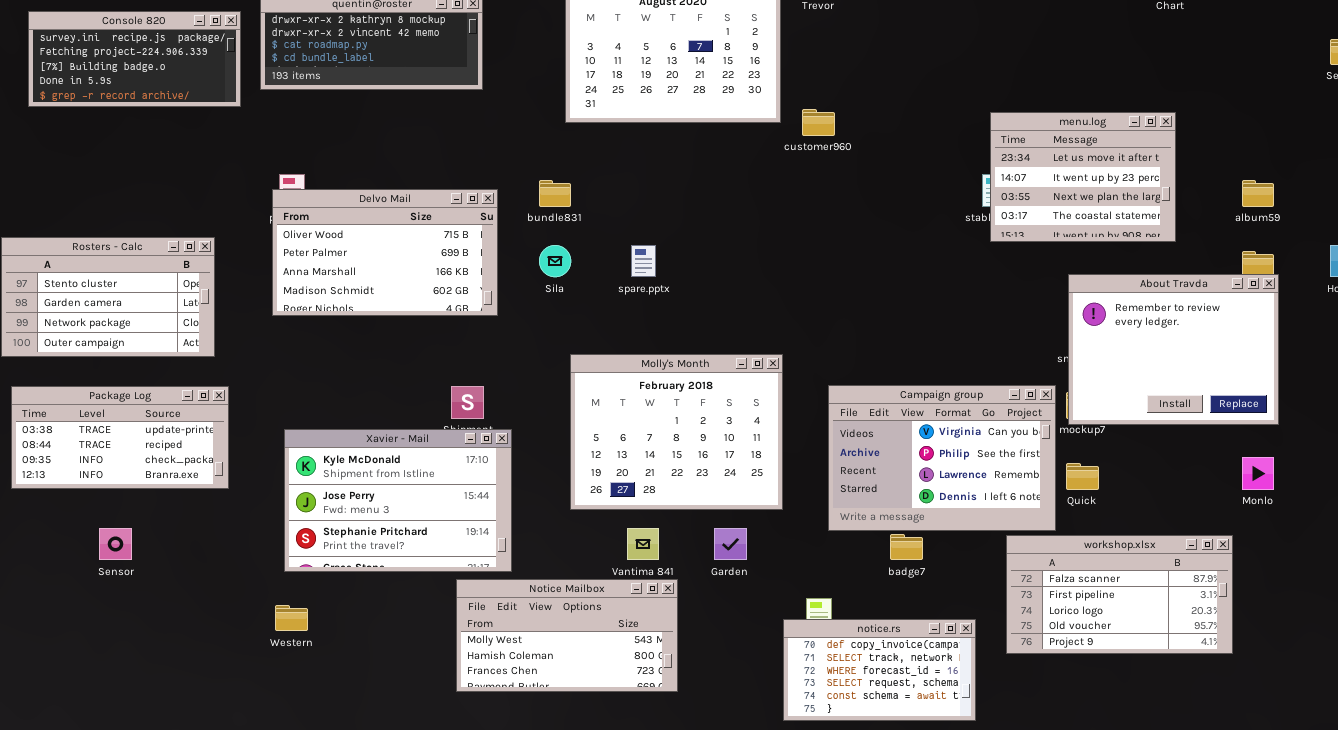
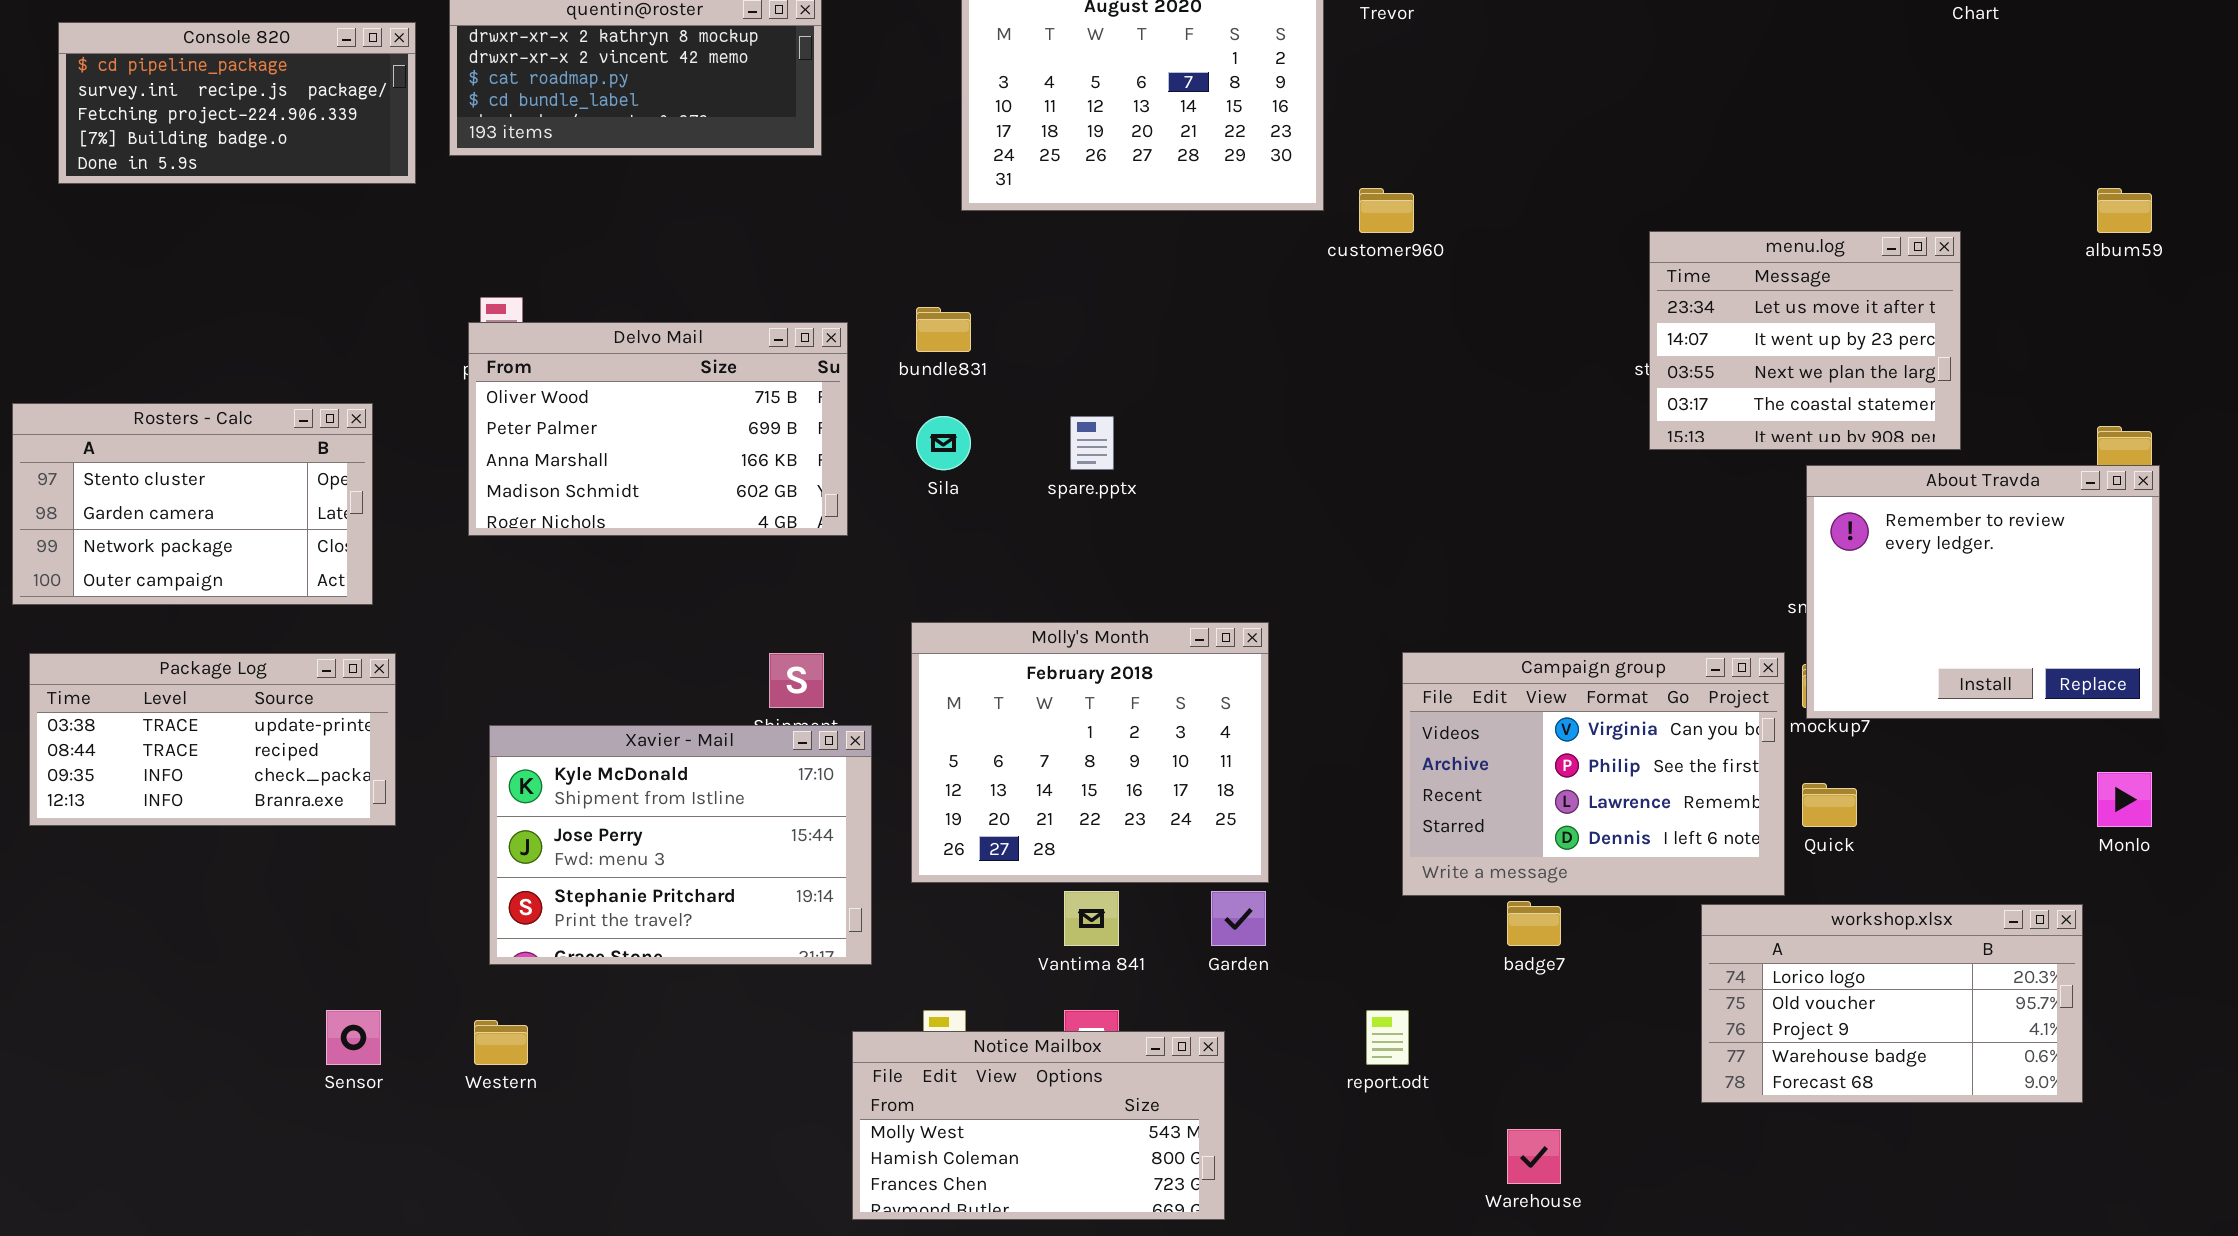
Console 820: [28,11,241,107] -> [58,22,416,184], scrolled up 1 row
menu.log: [990,112,1176,242] -> [1649,231,1961,450], moved
album59: [1242,180,1274,207] -> [2097,188,2152,233], moved
Molly's Month: [570,354,783,510] -> [911,622,1269,883], moved
Sensor: [99,528,132,560] -> [326,1010,381,1065], moved
workshop.xlsx: [1006,535,1233,654] -> [1701,904,2083,1103], scrolled down 2 rows
Notice Mailbox: [456,579,678,692] -> [852,1031,1225,1220], moved
notice.rs: [783,619,976,721] -> none, closed

